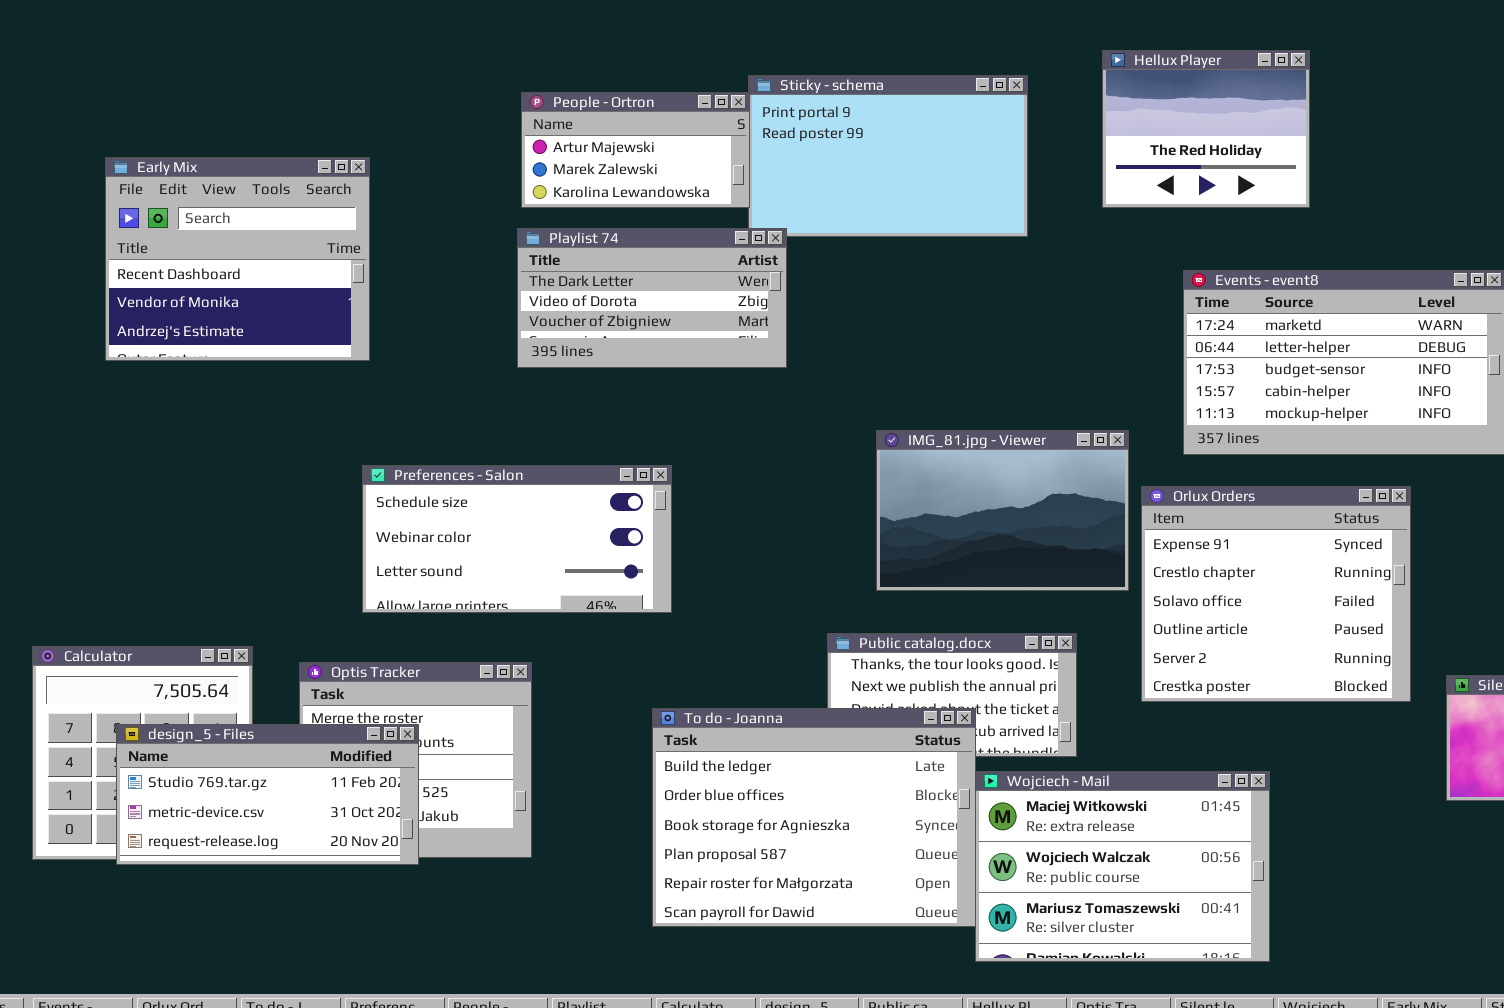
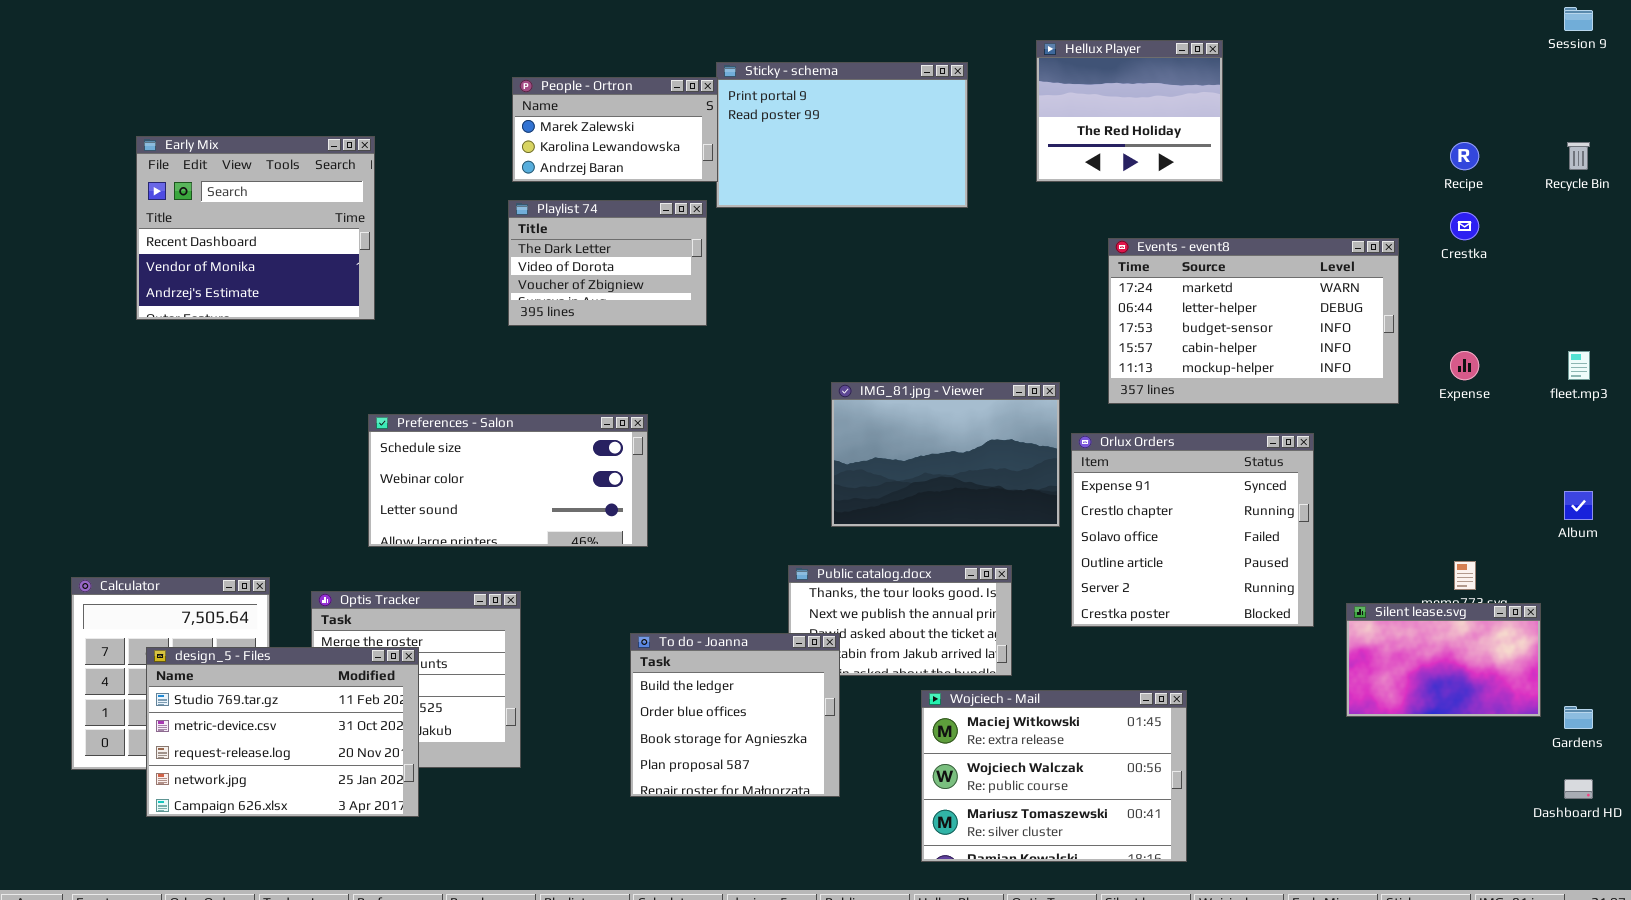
People - Ortron: [521,92,750,208] -> [512,77,718,182], scrolled down 1 row
Playlist 74: [517,228,787,368] -> [508,200,707,326], resized
To do - Joanna: [652,708,976,927] -> [630,633,840,797], resized
design_5 - Files: [116,724,419,865] -> [146,647,419,817], resized

